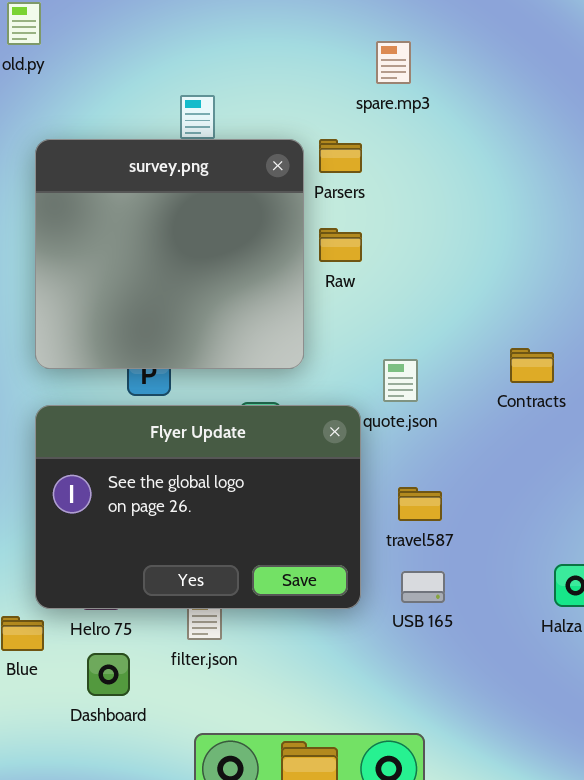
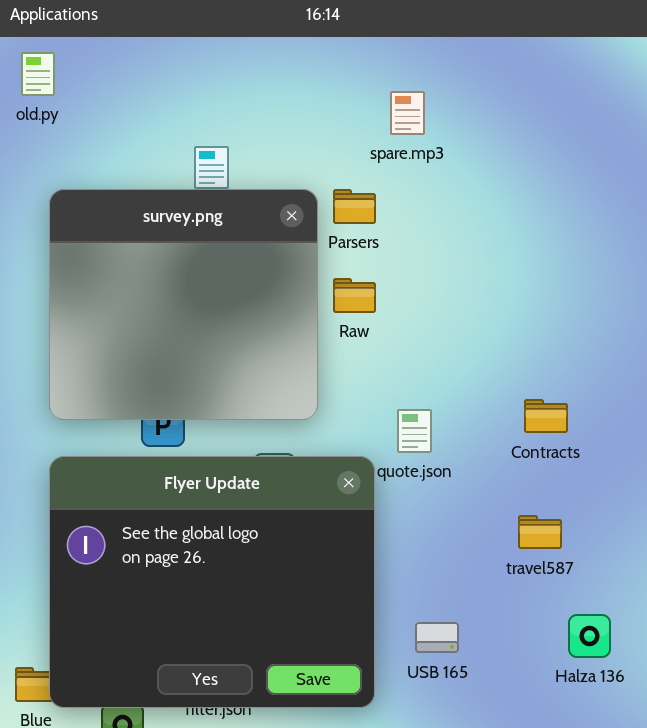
Flyer Update: [35,405,361,609] -> [49,456,375,708], resized
travel587: [398,487,442,521] -> [518,515,562,549], moved

